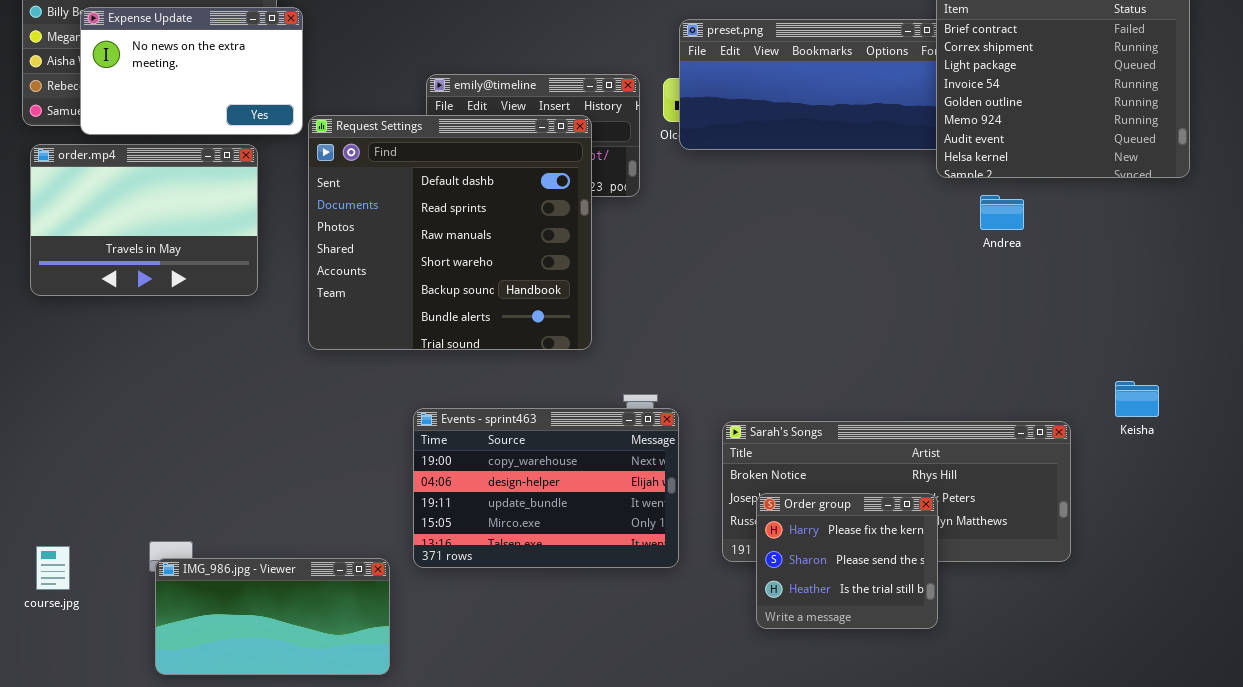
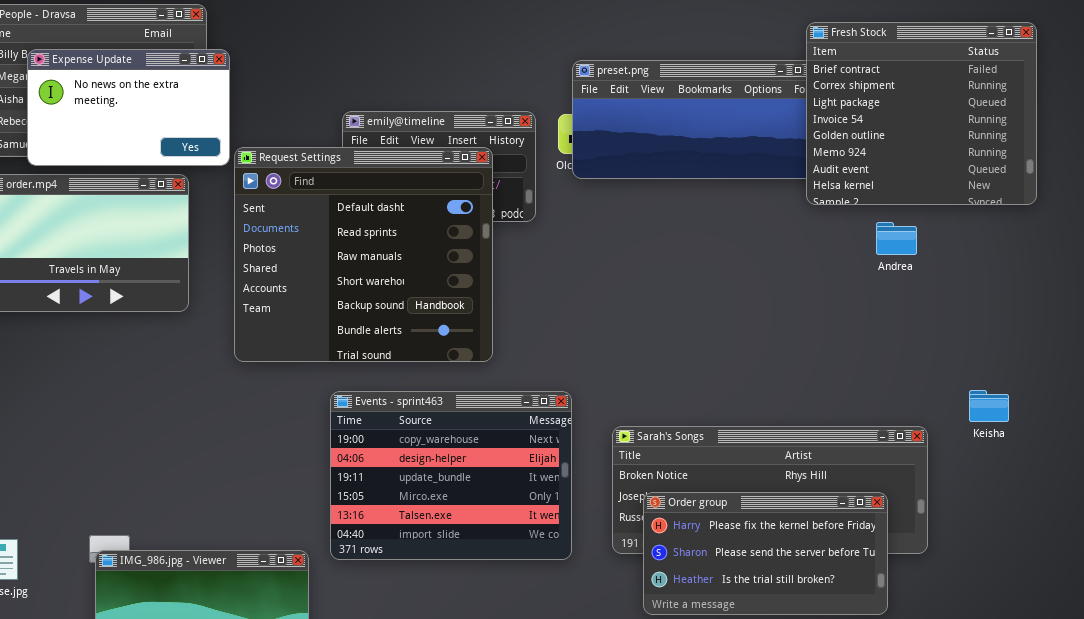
Andrea: [980,195,1024,230] -> [876,222,917,255], moved
Events - sprint463: [413,408,679,568] -> [330,391,572,560], resized
Order group: [756,493,938,629] -> [643,492,888,615], resized

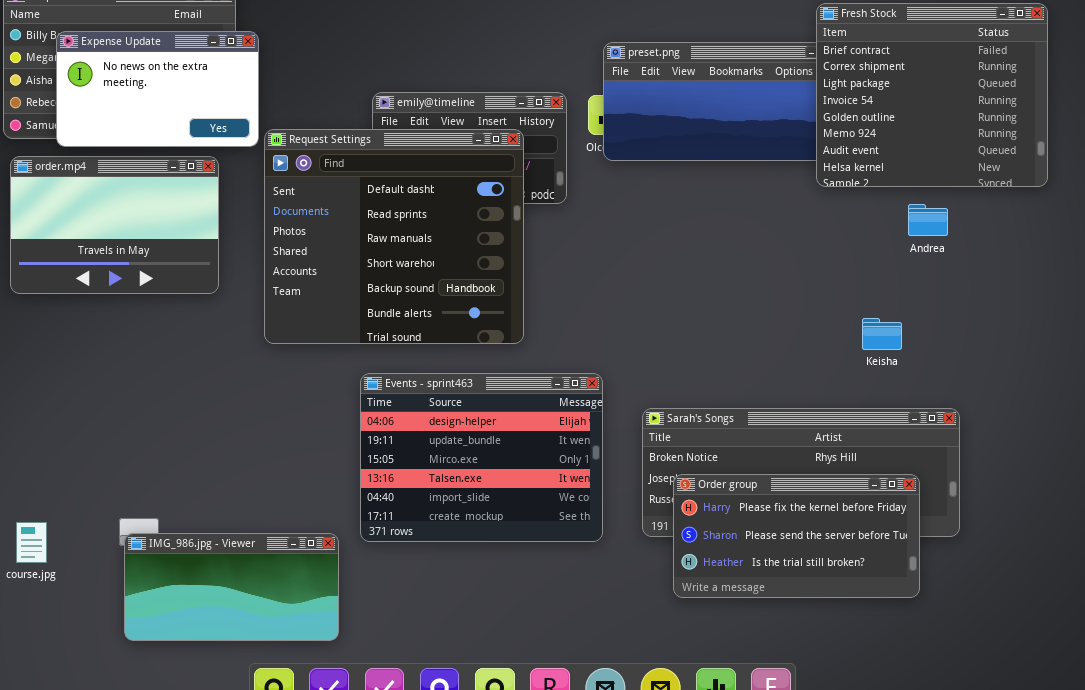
Fresh Stock: [806,22,1037,205] -> [816,3,1048,187], moved
Keisha: [969,390,1009,422] -> [862,318,902,350], moved
Events - sprint463: [330,391,572,560] -> [360,373,603,542], scrolled down 1 row

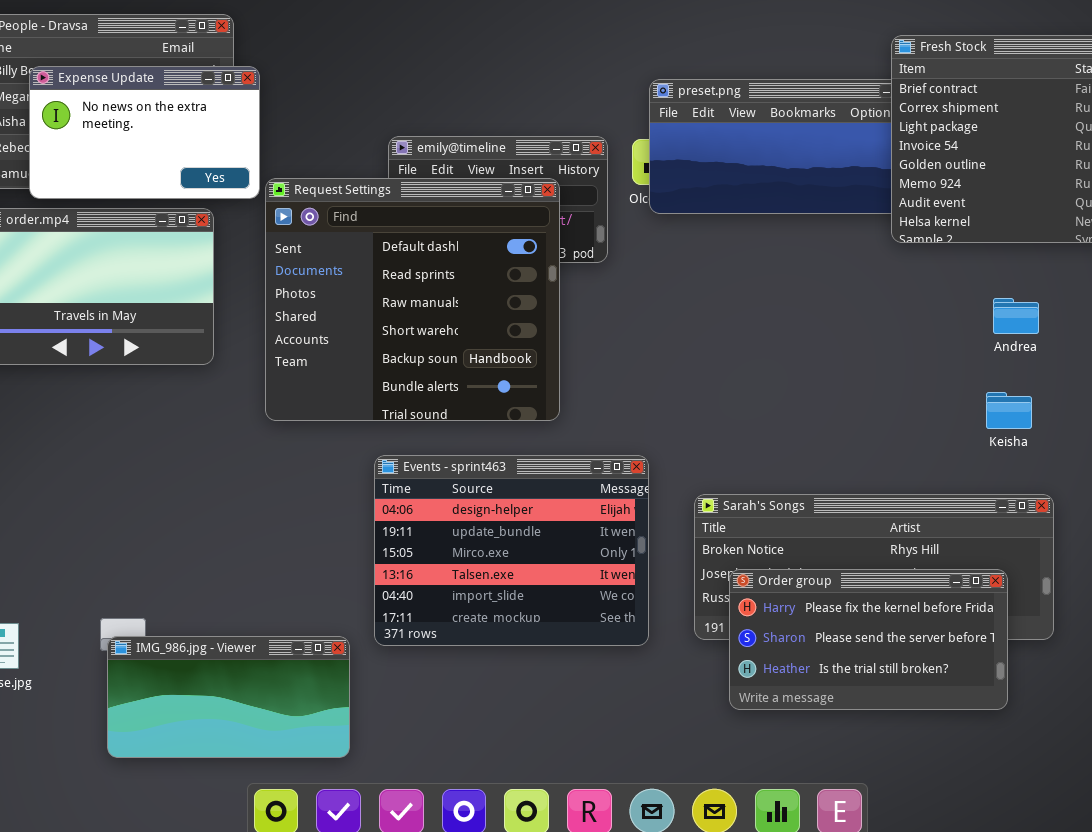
Andrea: [908,204,948,236] -> [993,298,1039,334], moved
Keisha: [862,318,902,350] -> [986,392,1032,429], moved

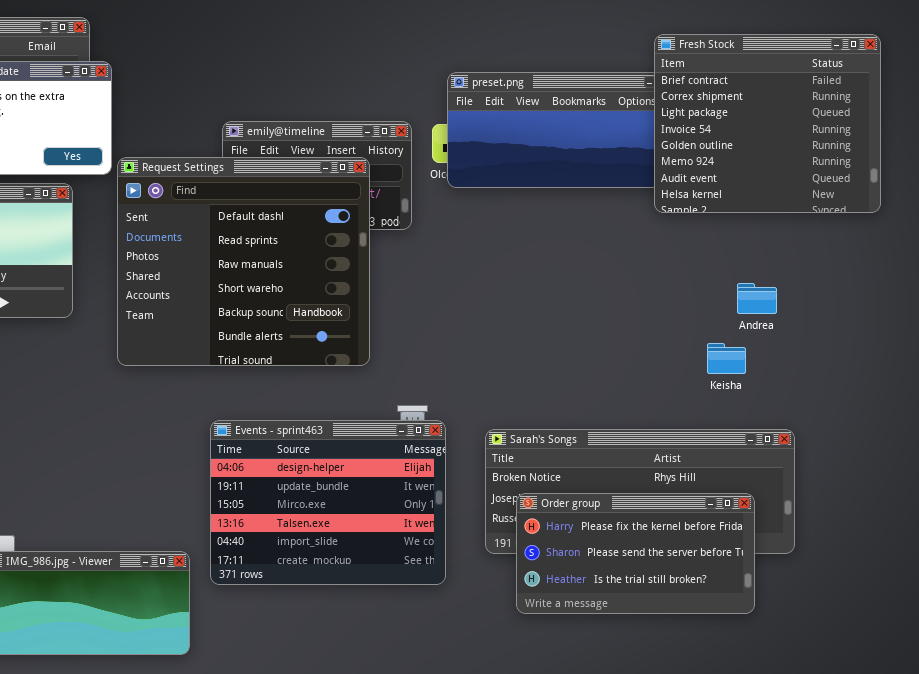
Andrea: [993,298,1039,334] -> [737,283,777,314], moved
Keisha: [986,392,1032,429] -> [707,343,746,374], moved
Events - sprint463: [374,455,649,646] -> [210,420,446,585], moved

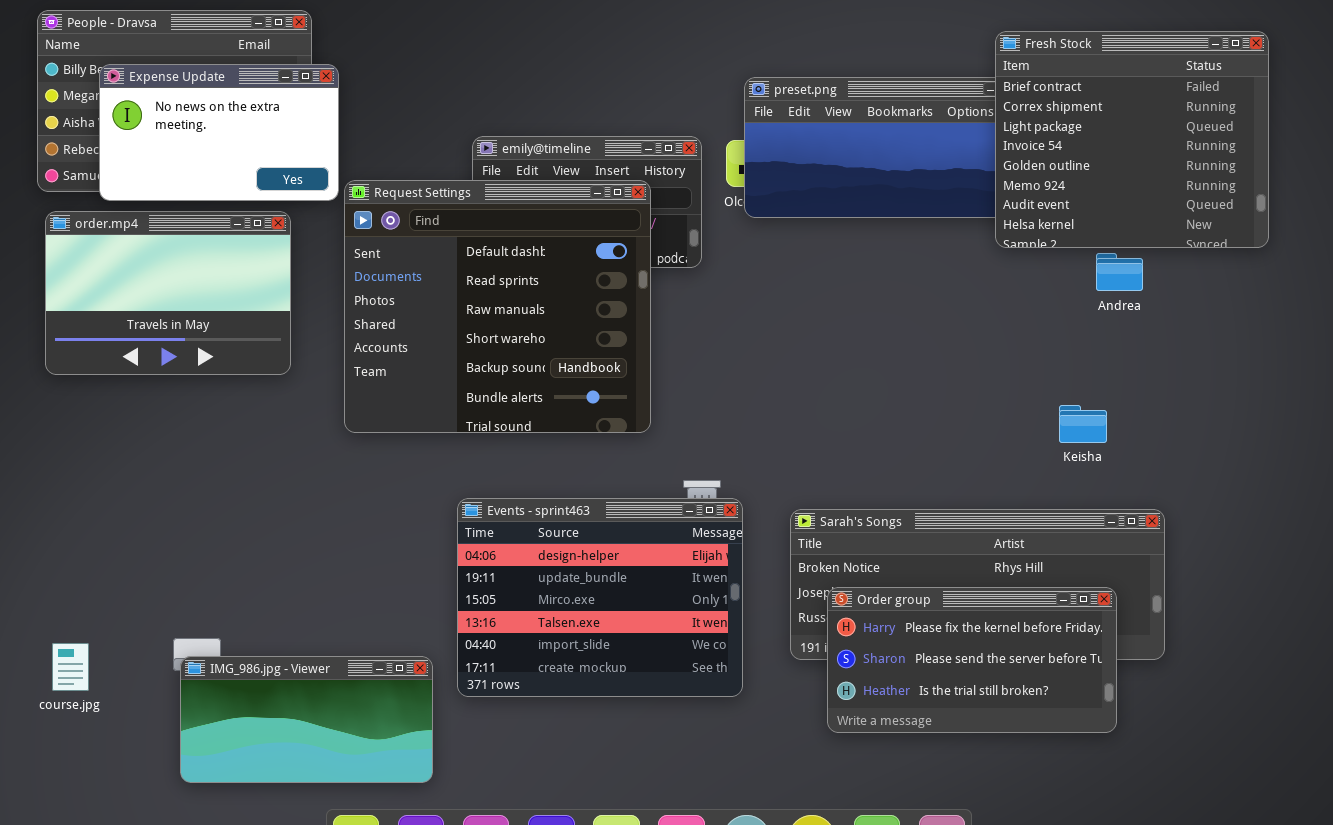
Andrea: [737,283,777,314] -> [1096,253,1143,291], moved

